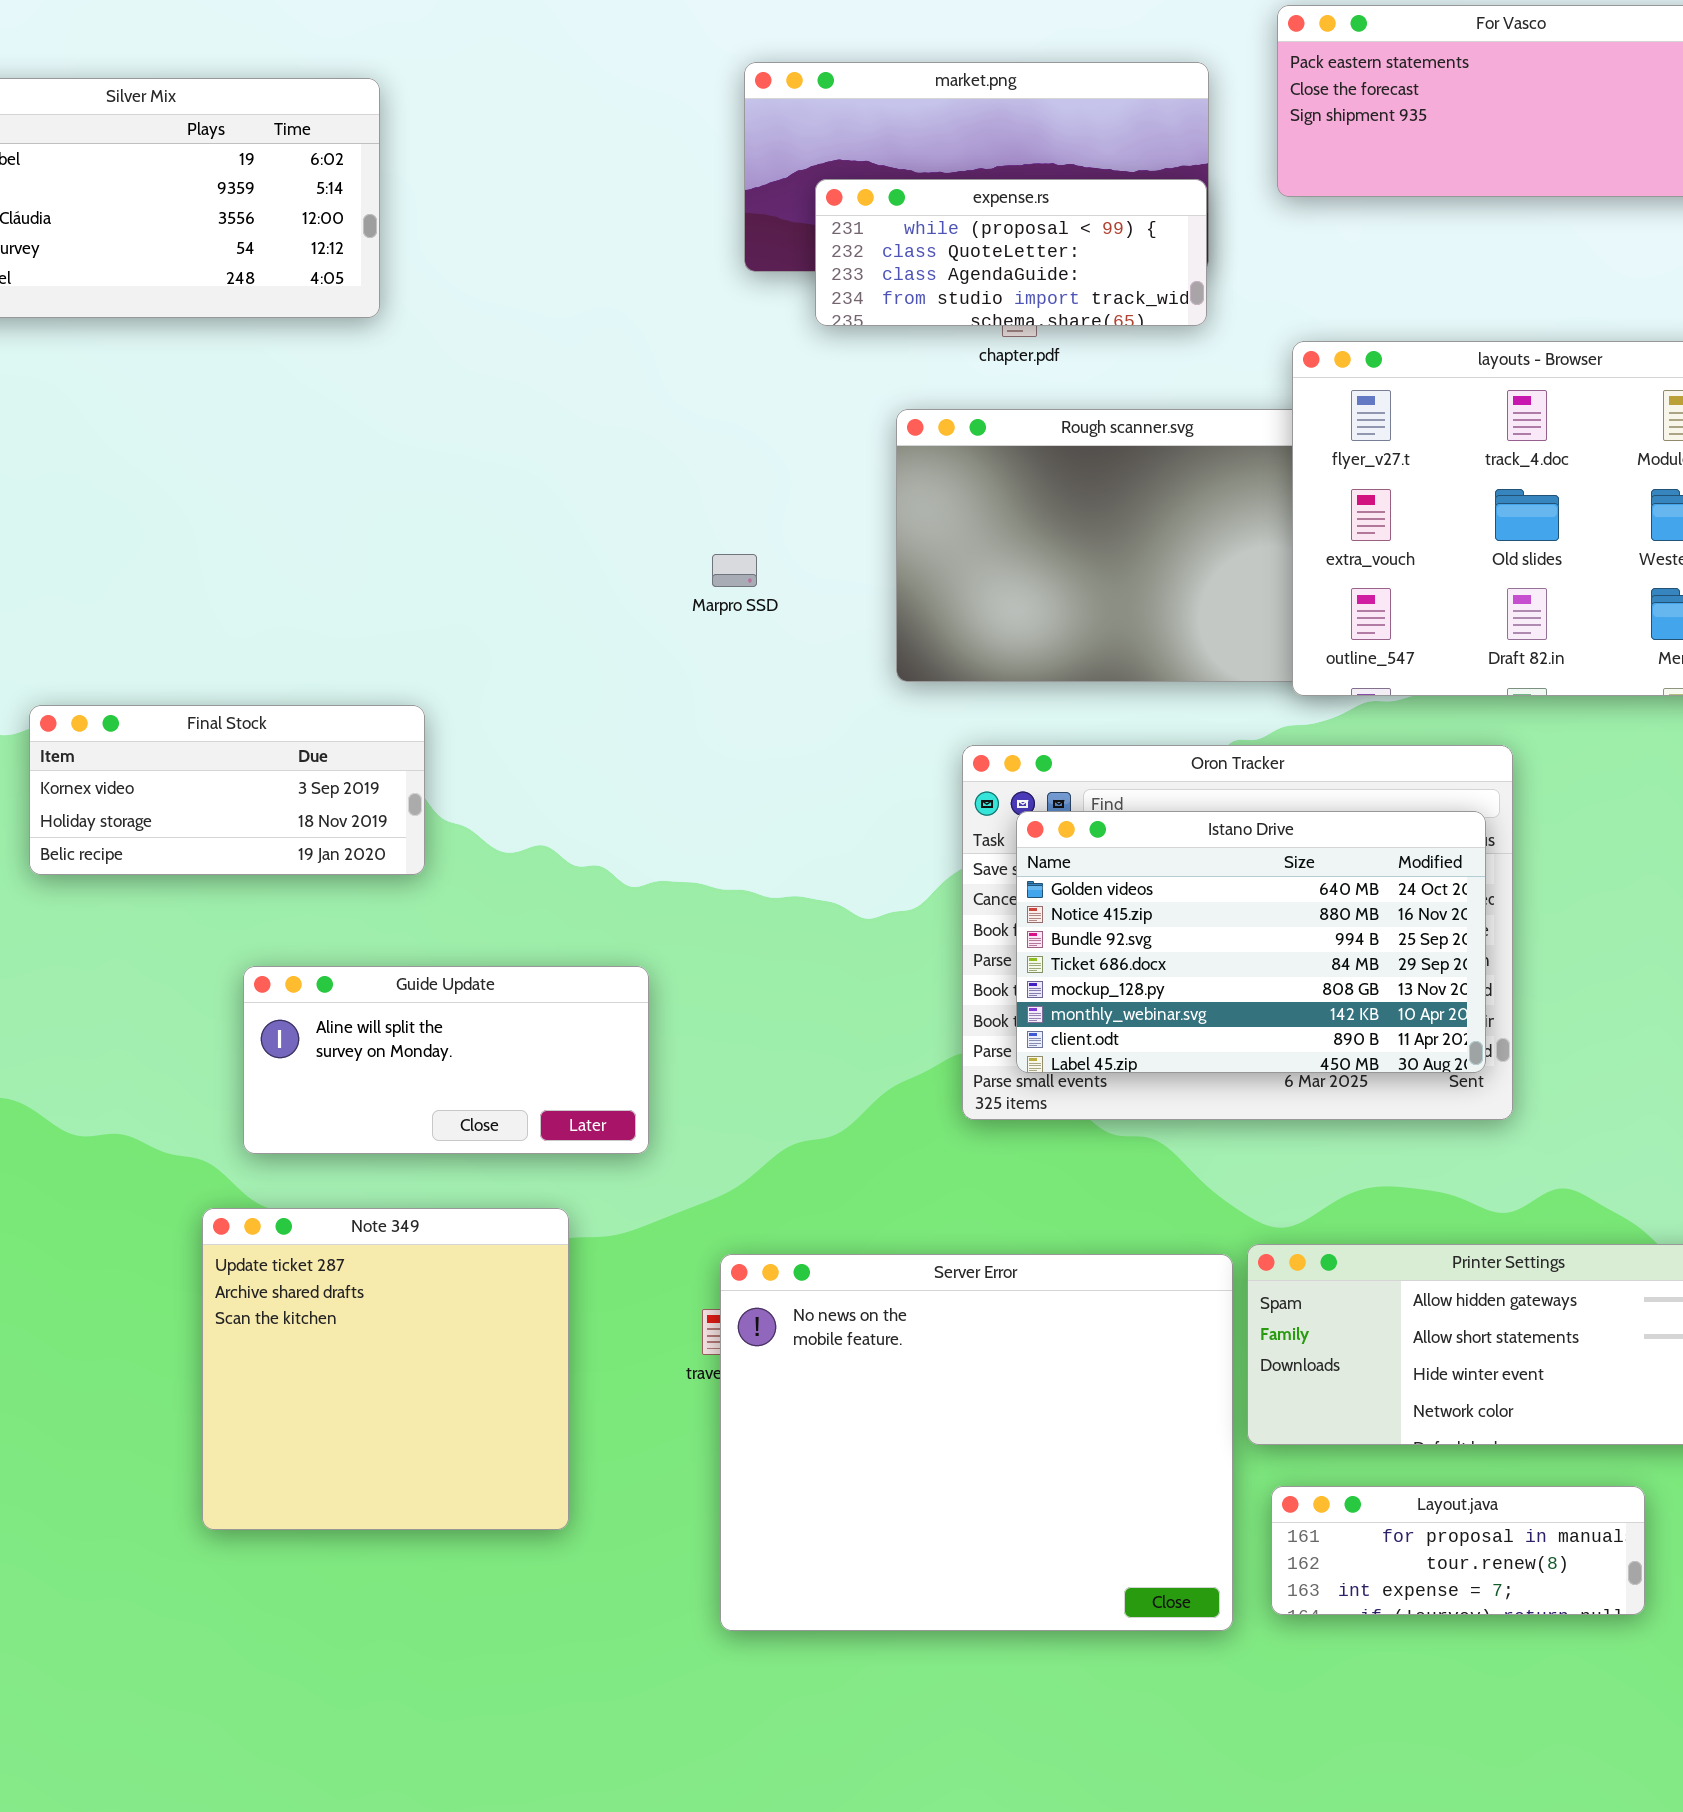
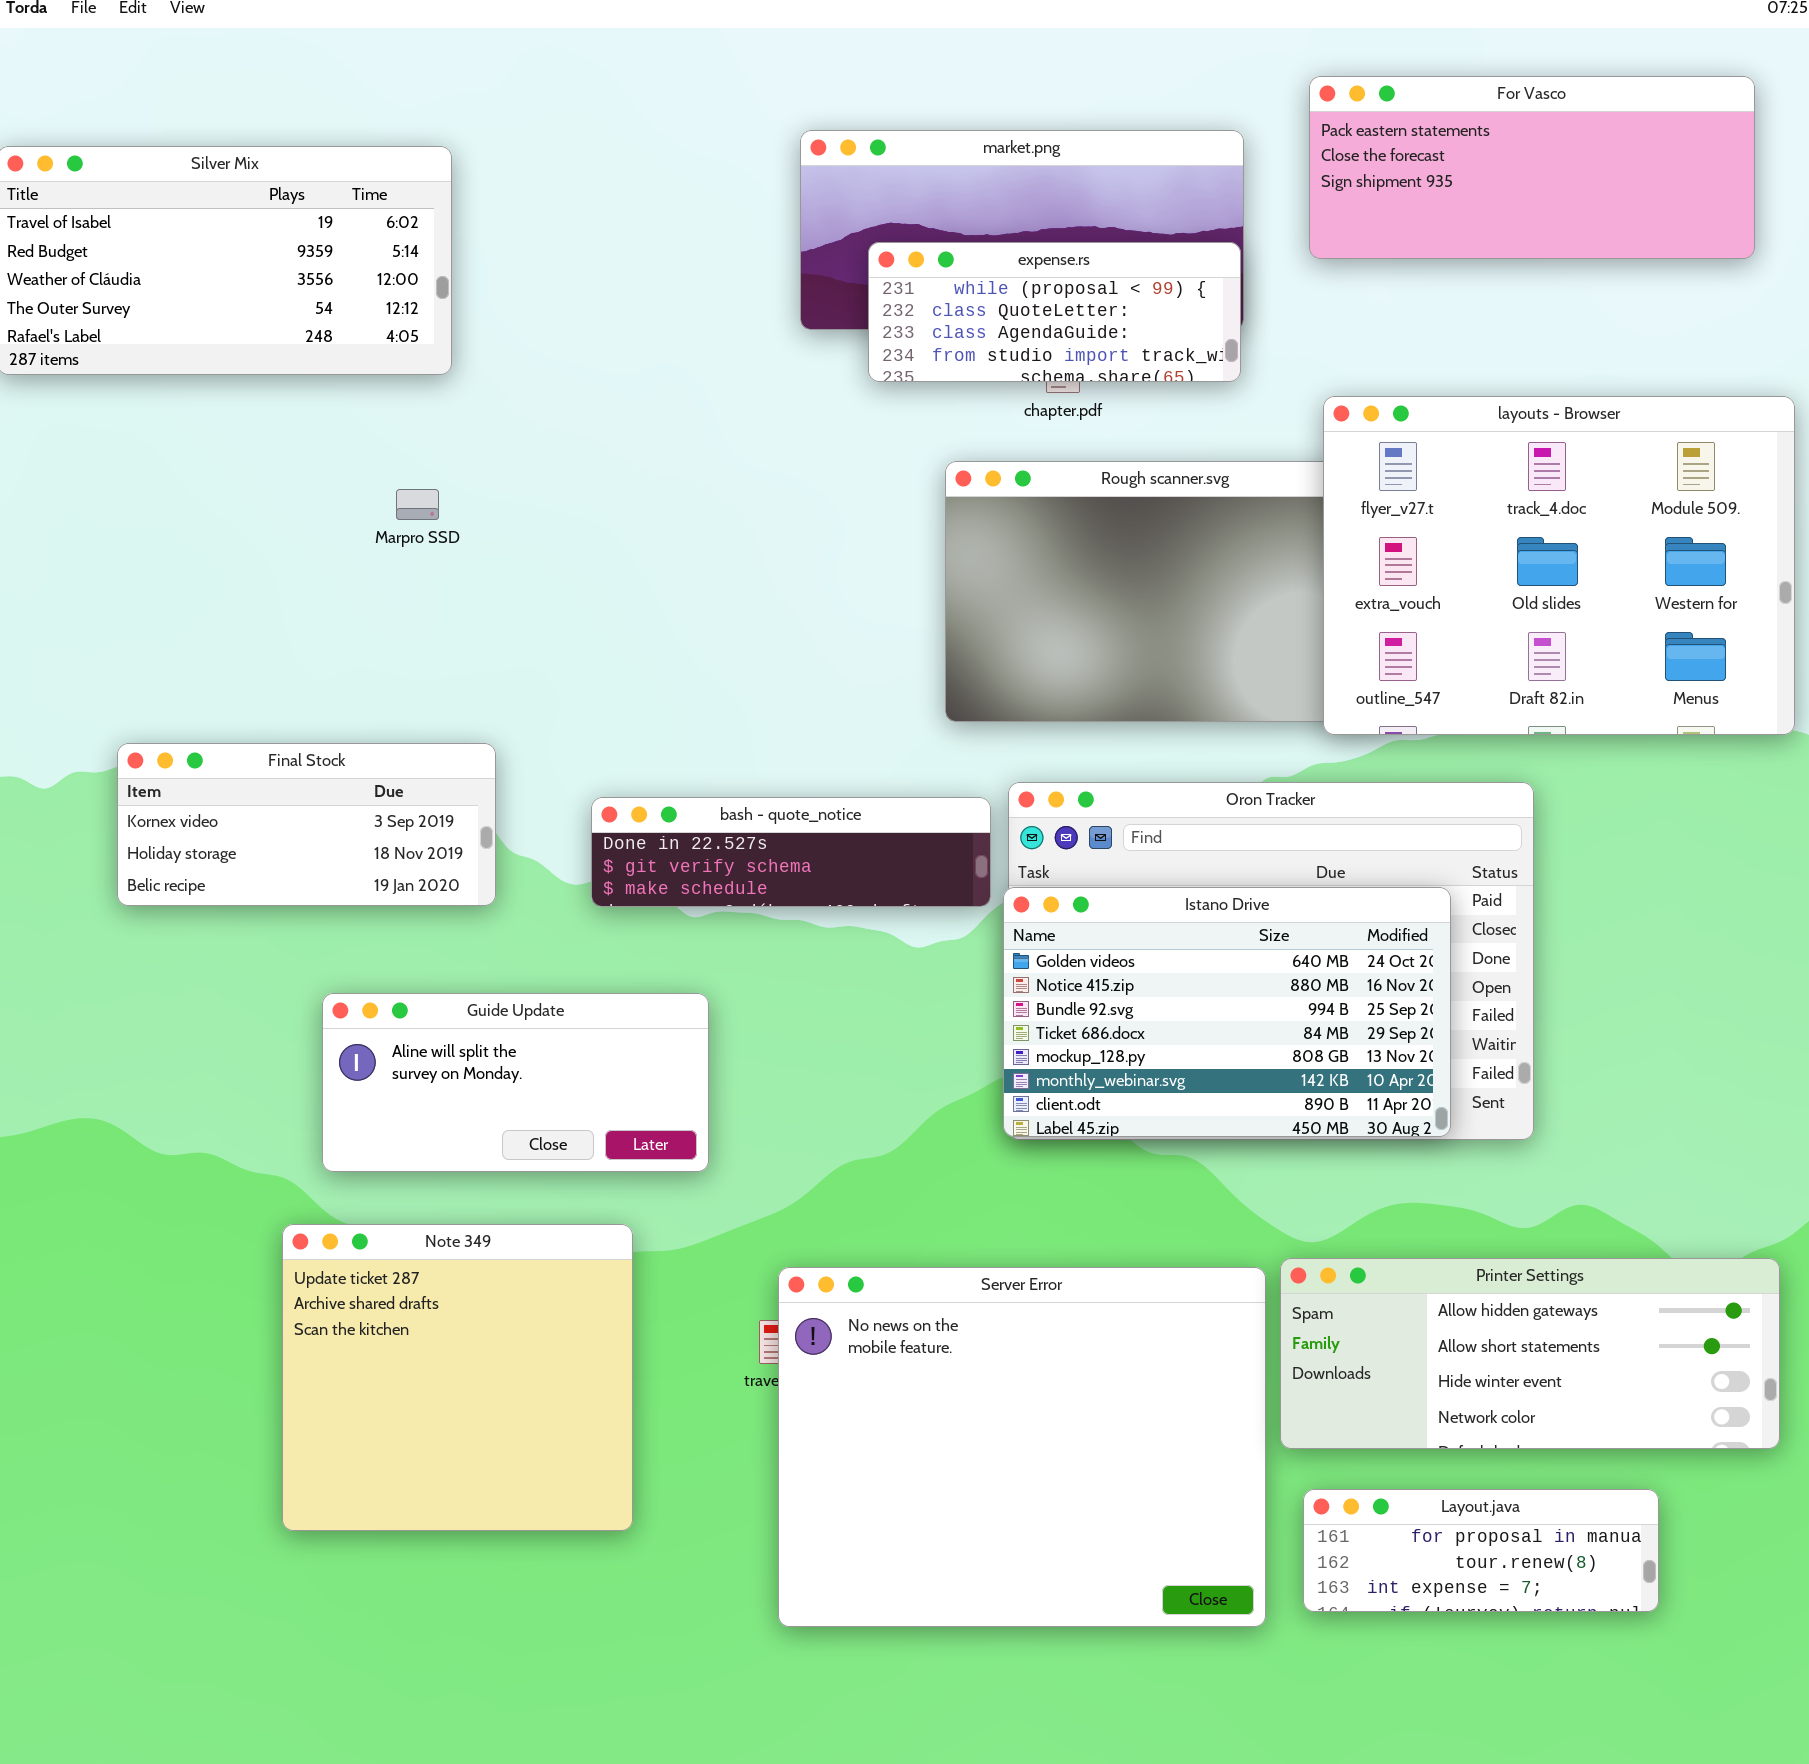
Marpro SSD: [712,554,757,587] -> [396,489,439,520], moved
bash - quote_notice: none -> [591,797,991,907], opened
Istano Drive: [1016,811,1486,1073] -> [1003,887,1451,1137], moved

